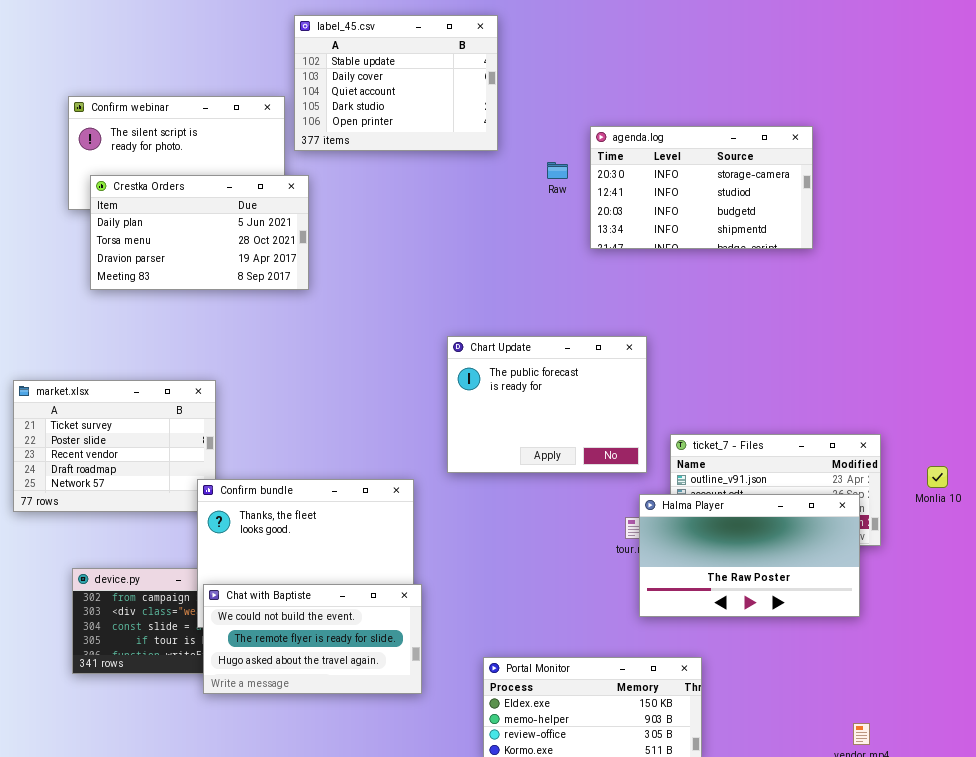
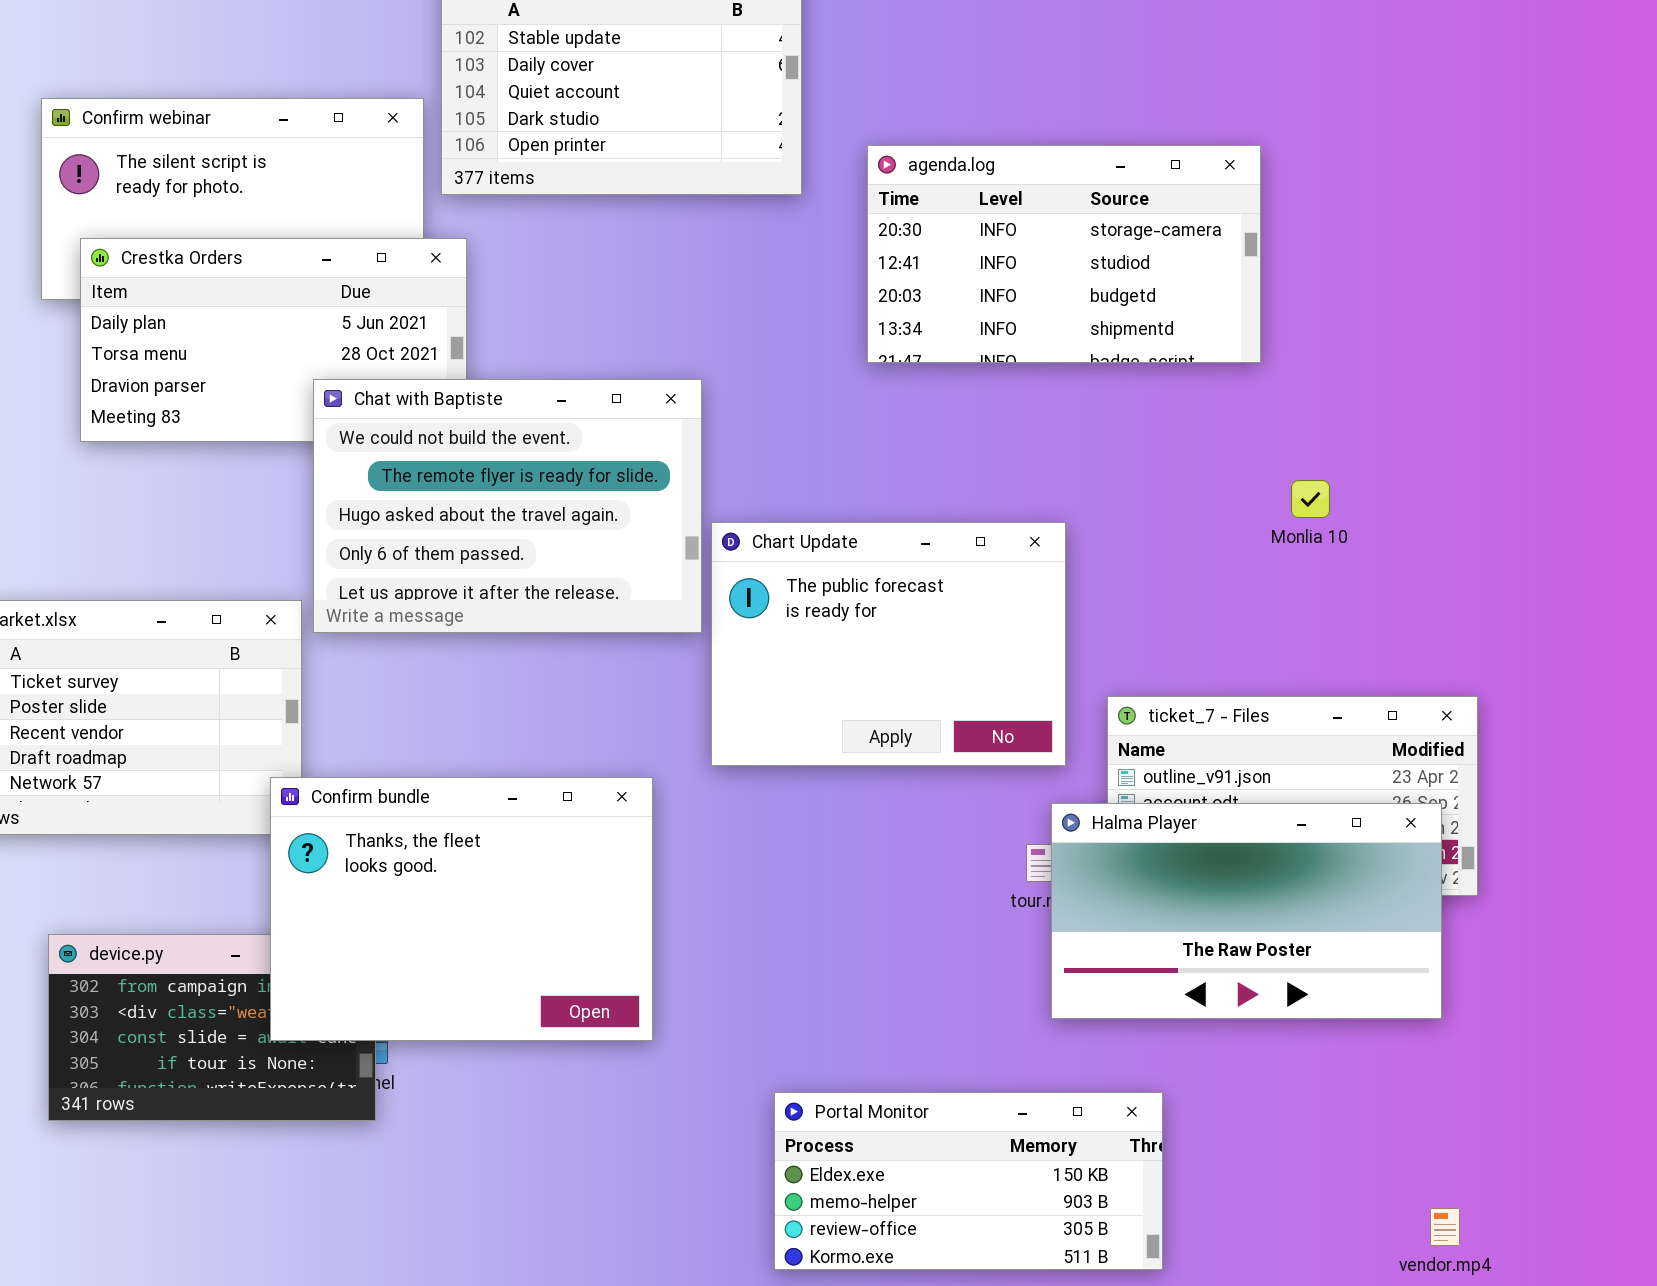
agenda.log: [590,126,813,249] -> [867,145,1261,363], moved
Monlia 10: [927,466,948,488] -> [1291,480,1330,518], moved
Chat with Baptiste: [203,584,422,694] -> [313,379,702,633], moved, resized

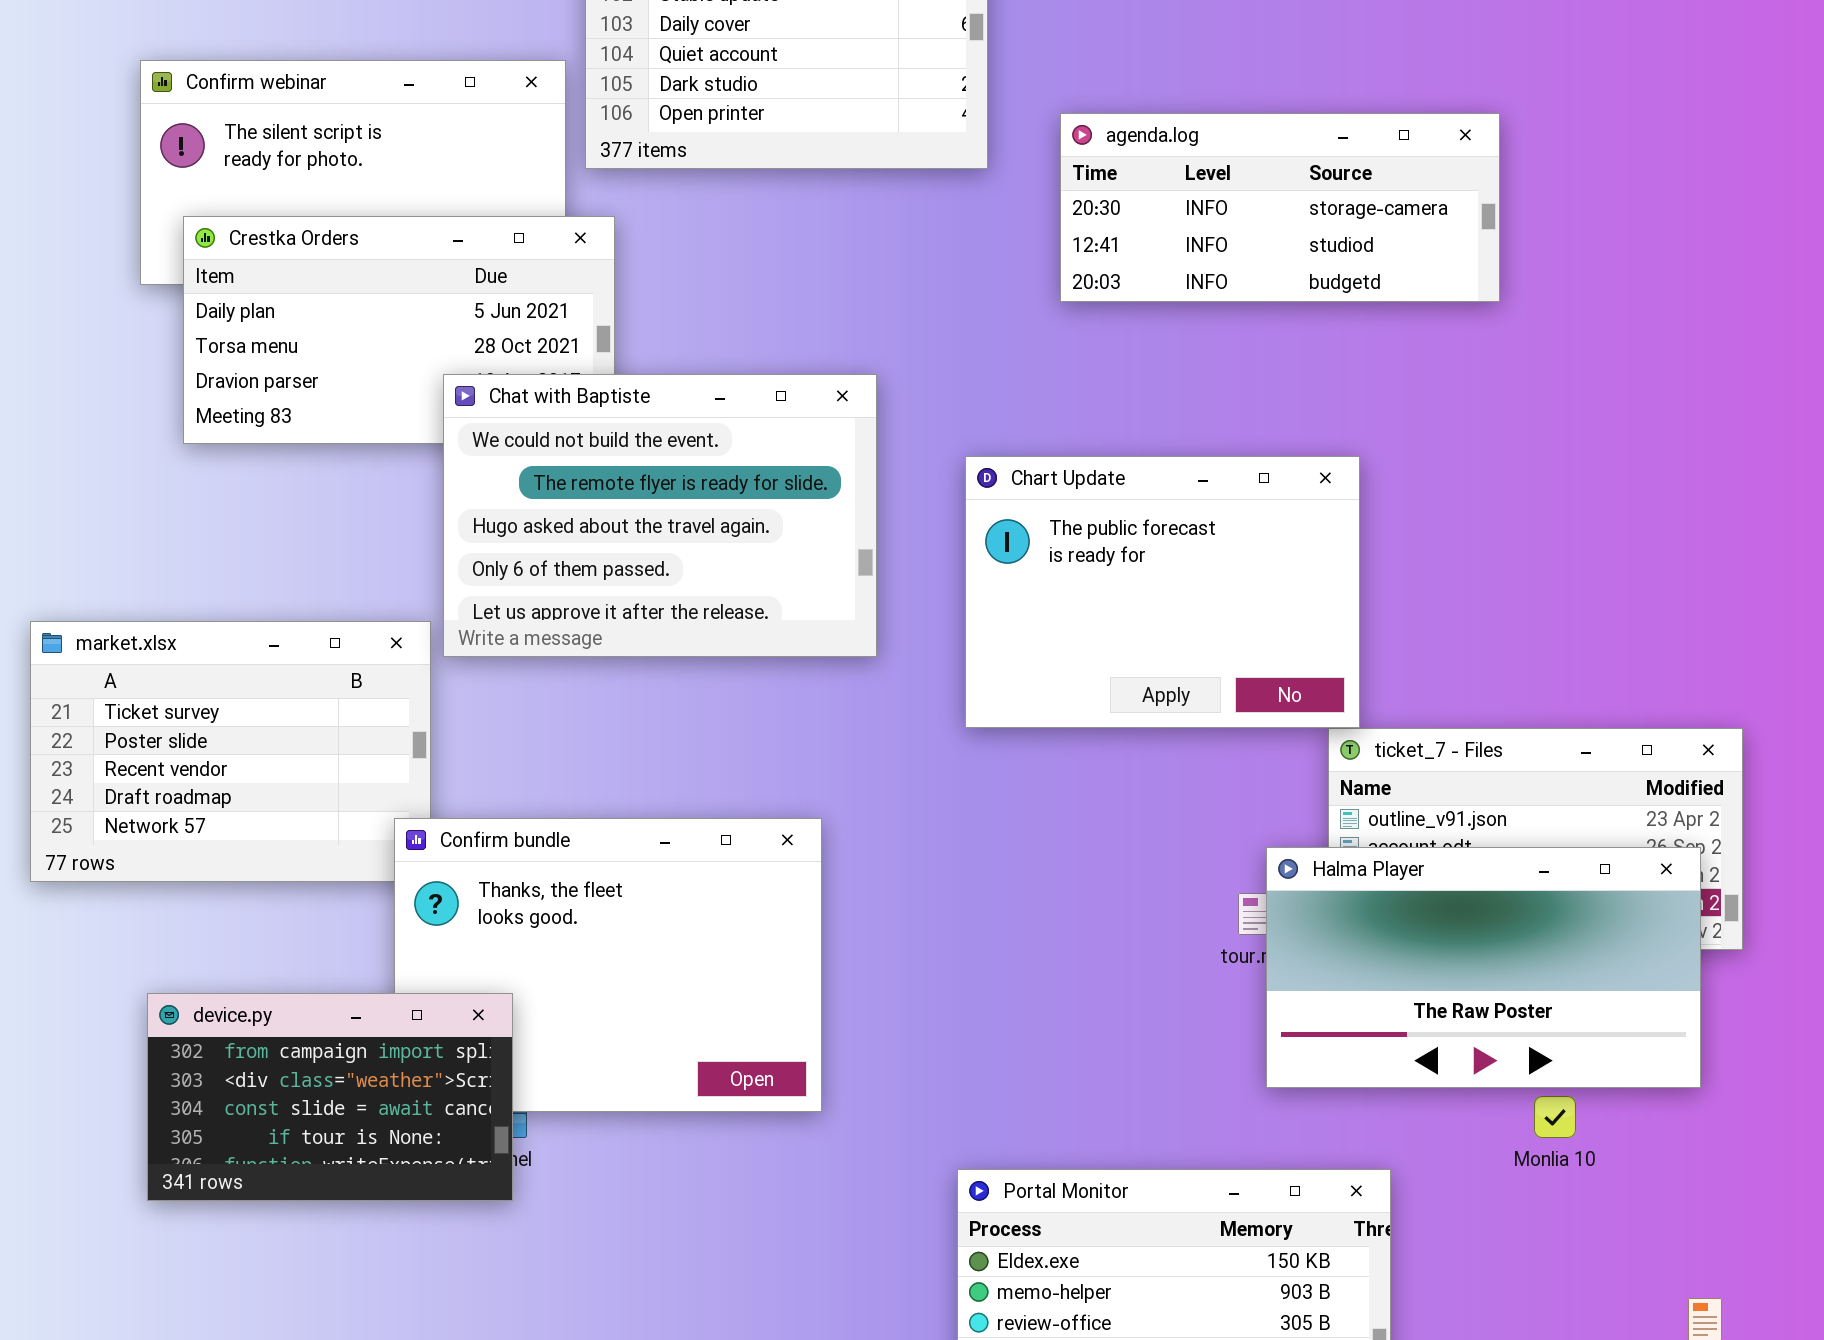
agenda.log: [867,145,1261,363] -> [1060,113,1500,302], resized
Monlia 10: [1291,480,1330,518] -> [1534,1096,1576,1138], moved
Chart Update: [711,522,1066,766] -> [965,456,1360,728], moved
device.py: [48,934,376,1121] -> [147,993,513,1201], raised

